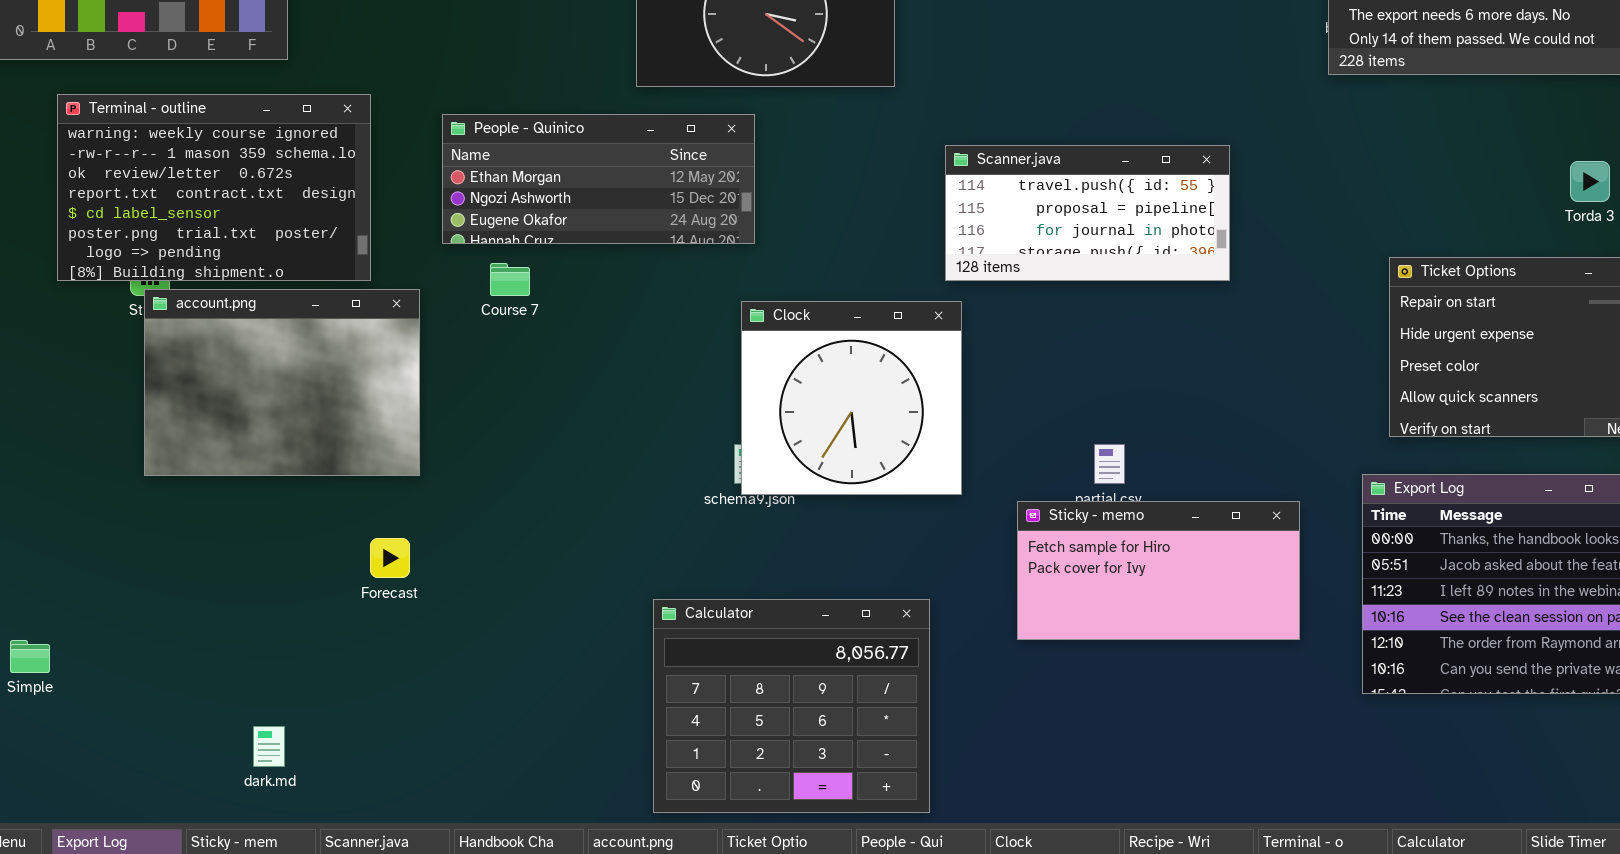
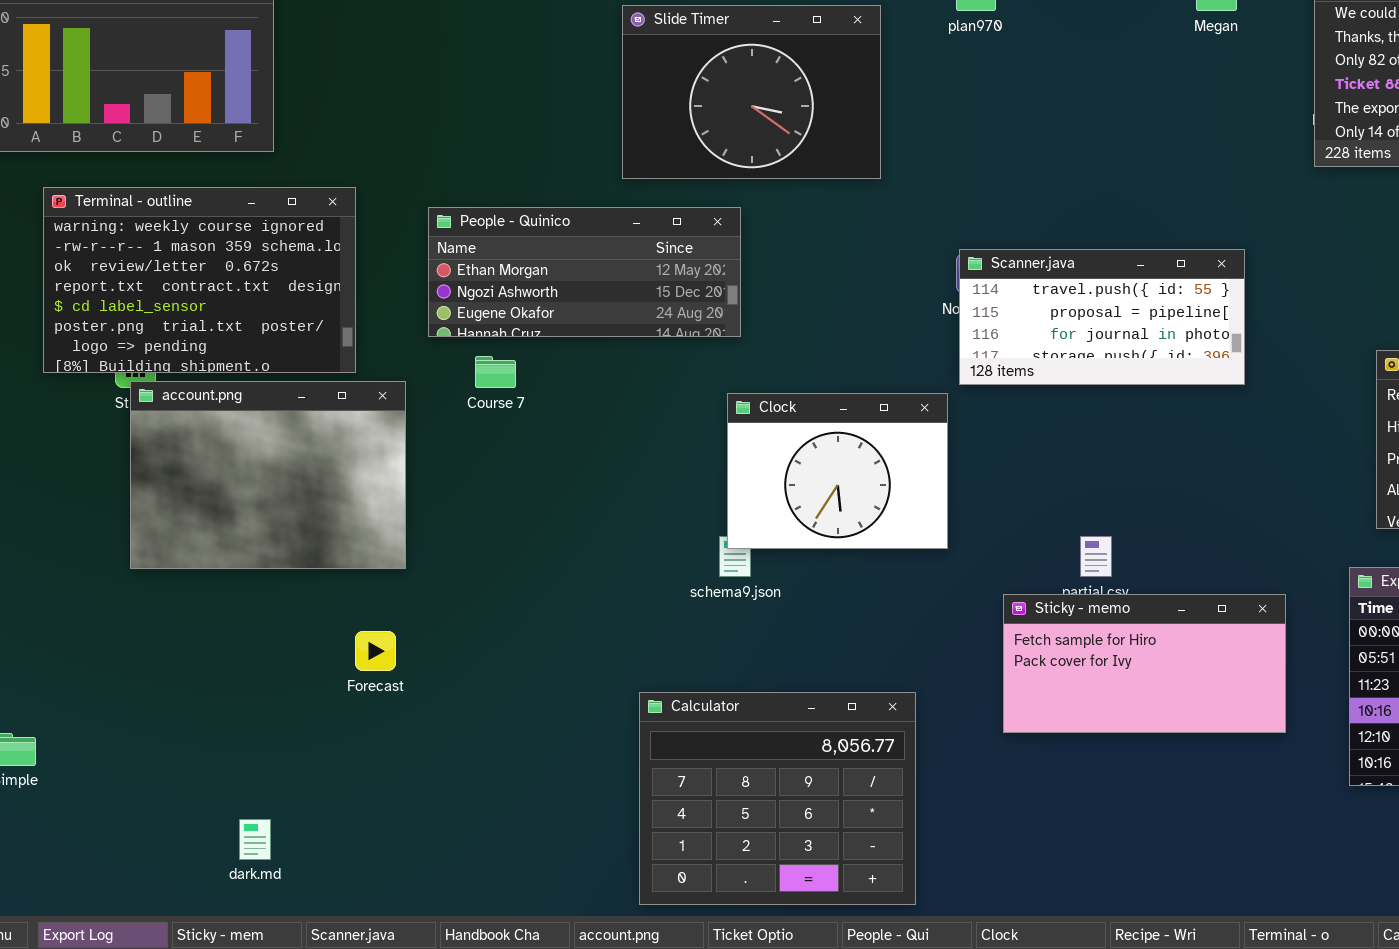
Scanner.java: [945,145,1230,281] -> [959,249,1245,385], moved
Clock: [741,301,962,495] -> [727,393,948,549], resized

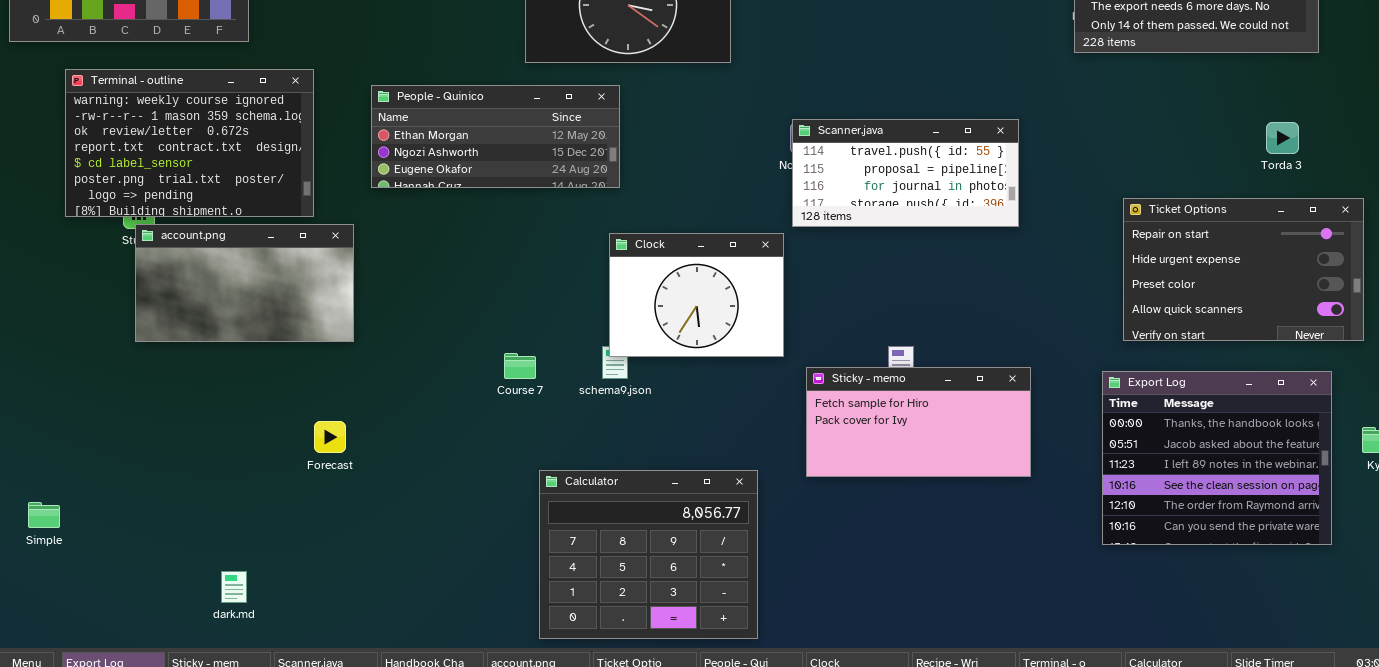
Course 7: [475,356,516,388] -> [504,353,536,379], moved
account.png: [130,381,406,569] -> [135,224,354,342], resized
Sticky - memo: [1003,594,1286,733] -> [806,367,1031,477], moved

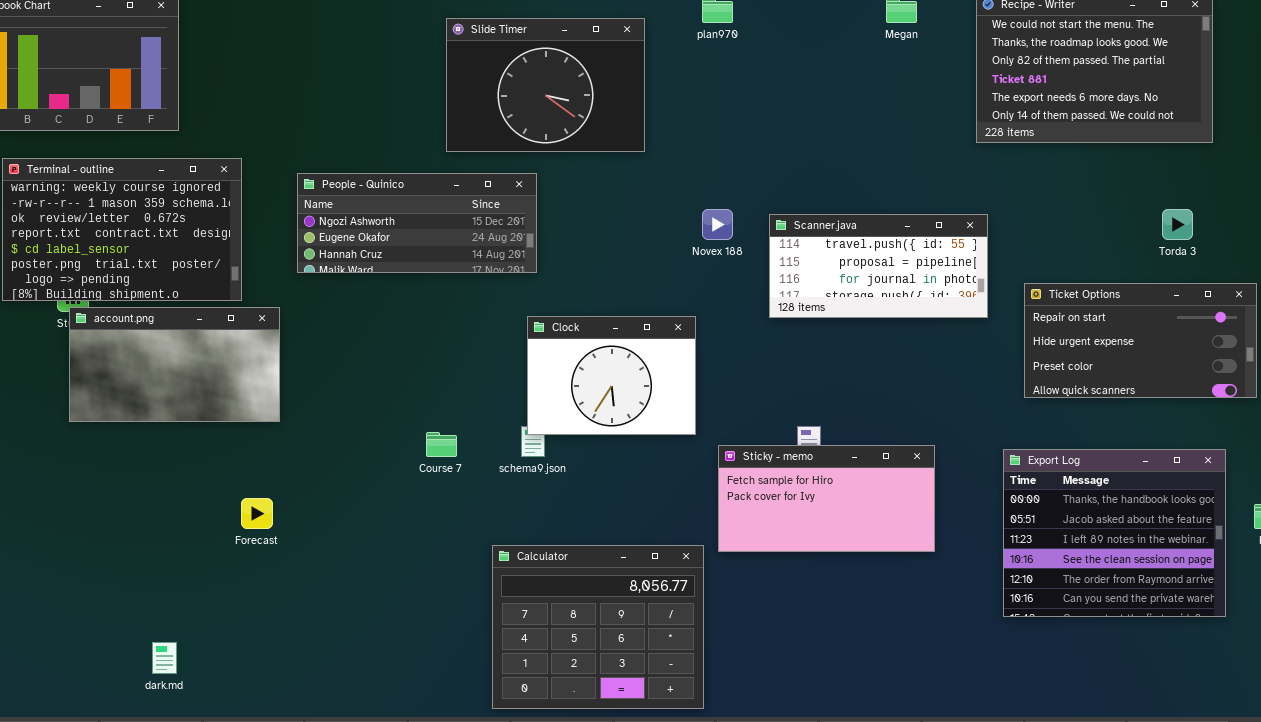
People - Quinico: [371,85,620,188] -> [297,173,537,273], scrolled down 1 row
Scanner.java: [792,119,1019,227] -> [769,214,988,318], moved
Ticket Options: [1123,198,1364,341] -> [1024,283,1257,398], resized
Calculator: [539,470,758,639] -> [492,545,704,709], moved

